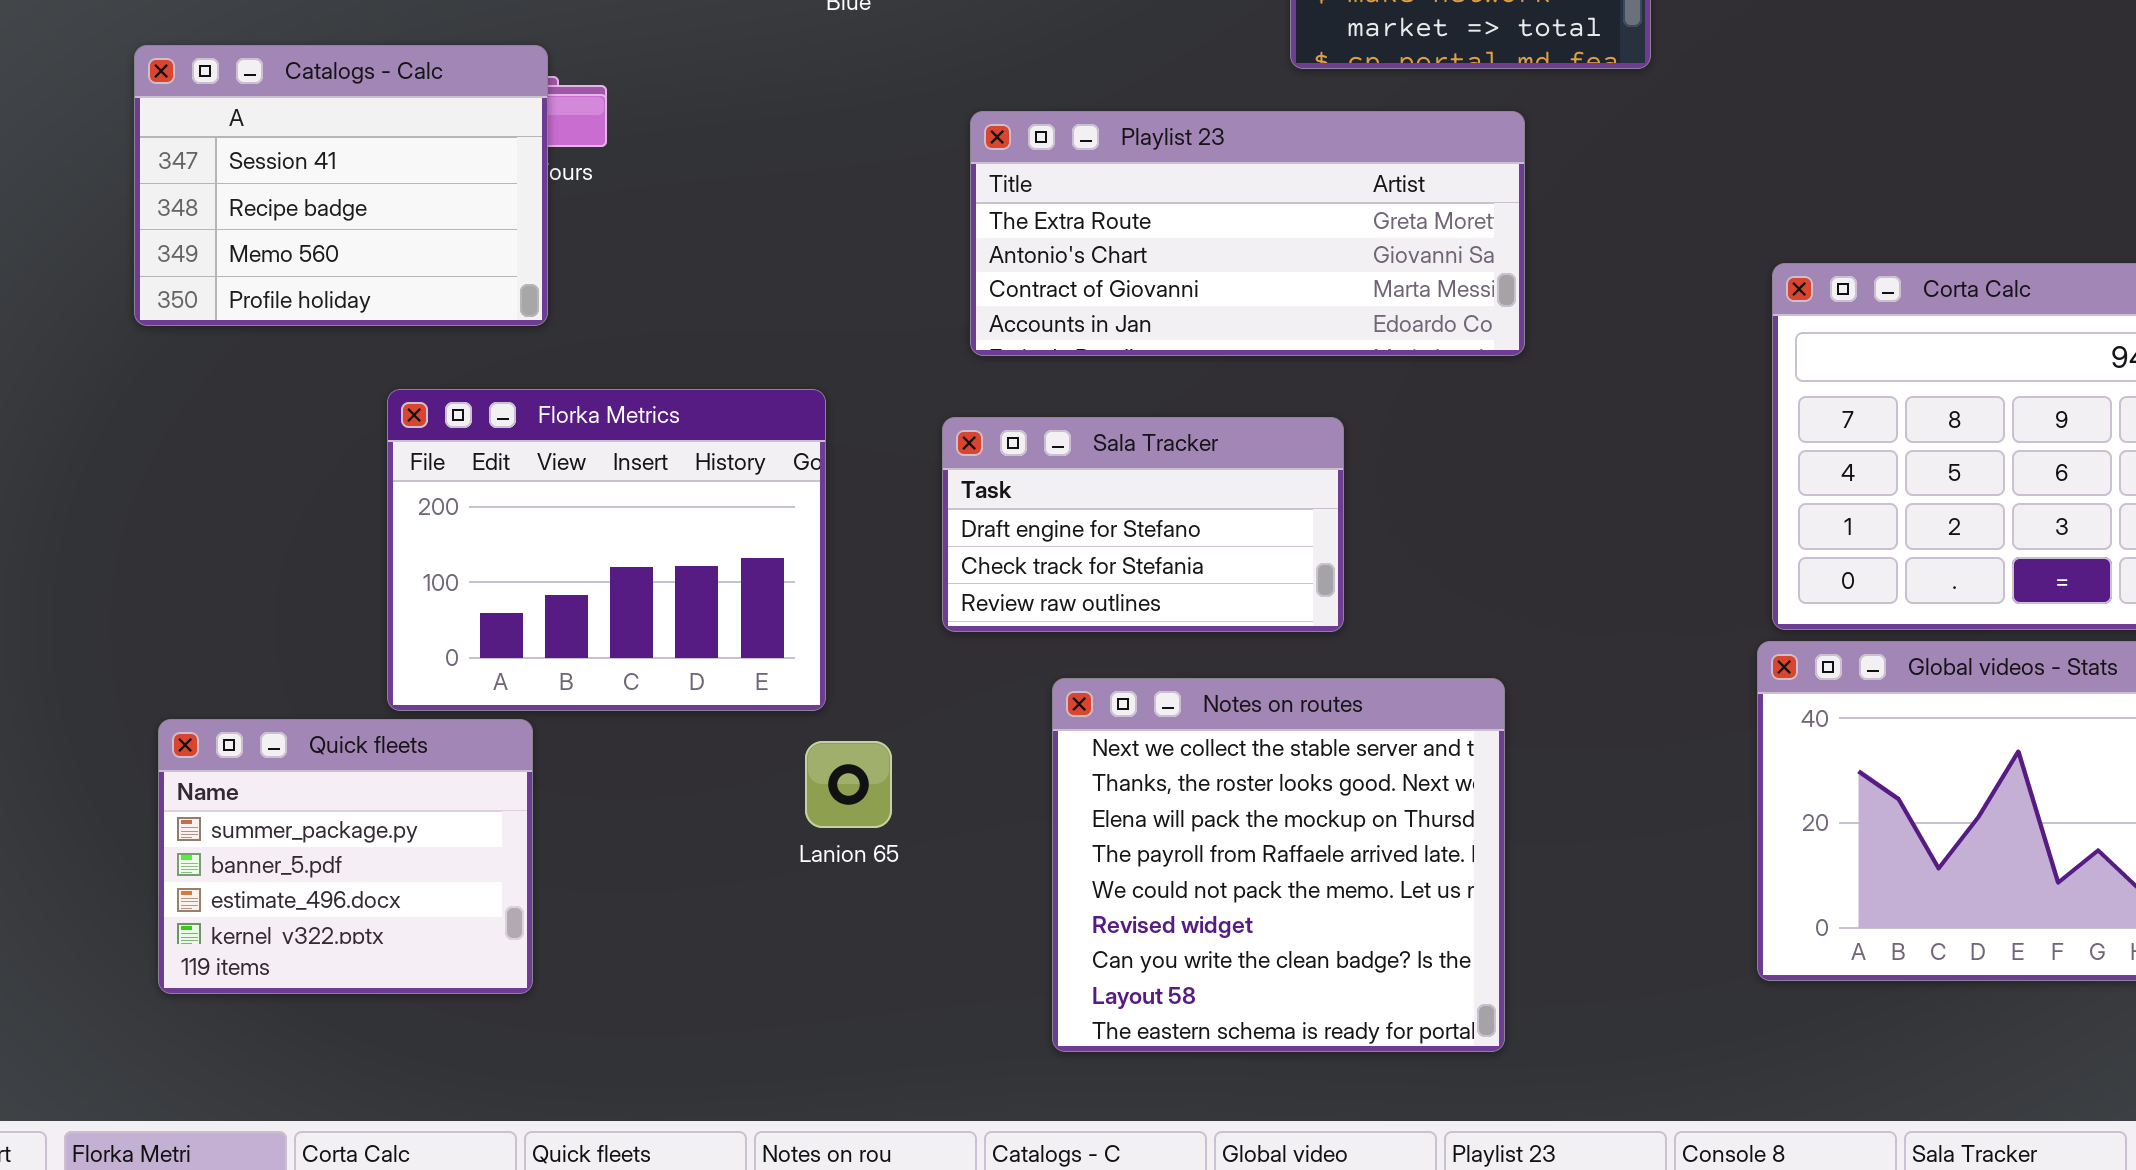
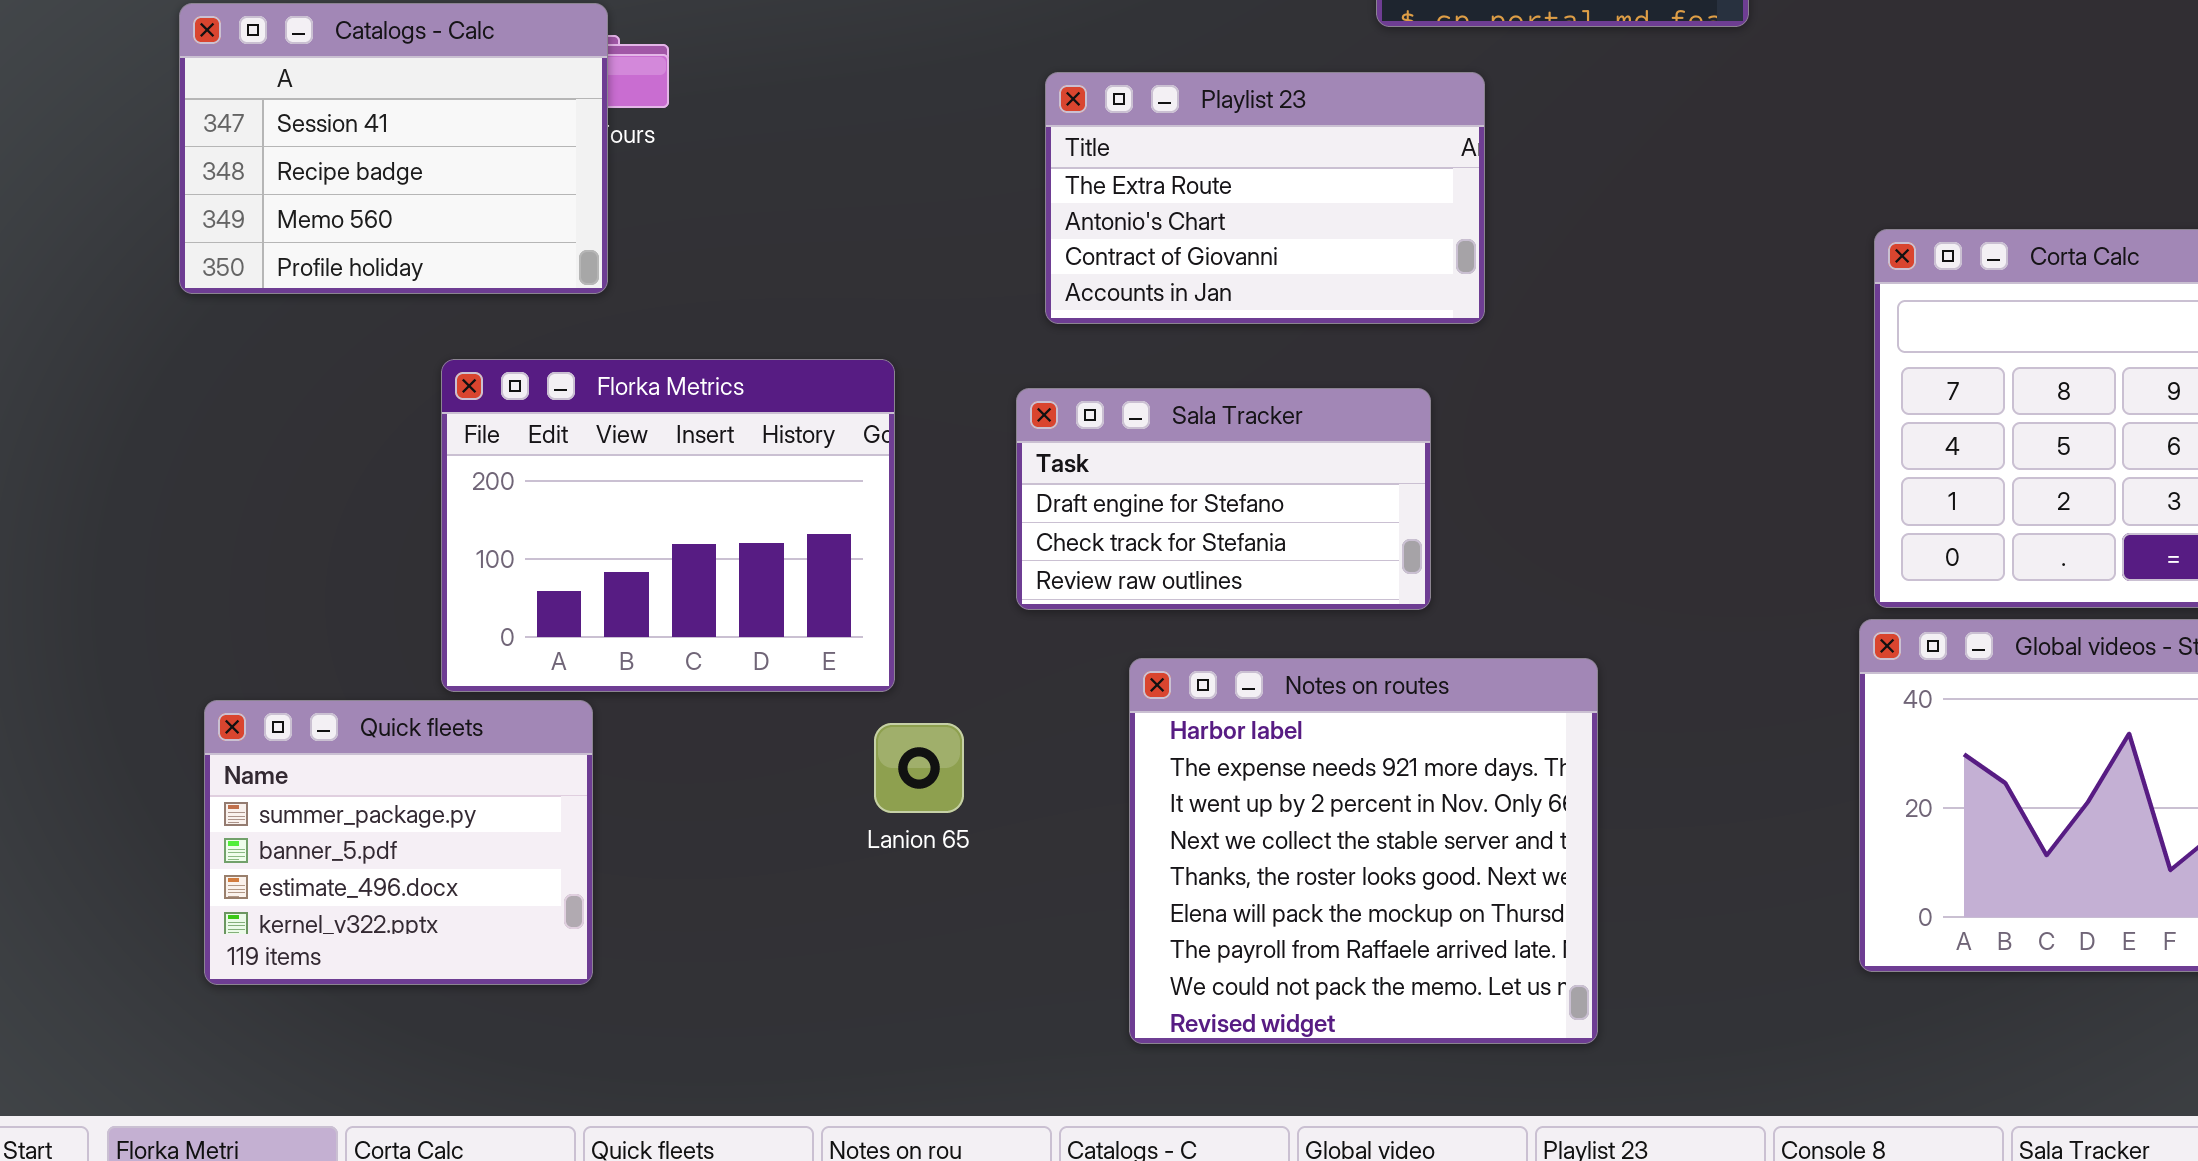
Playlist 23: [970,111,1525,356] -> [1045,72,1485,324], resized
Notes on routes: [1052,678,1505,1052] -> [1129,658,1598,1044], scrolled up 3 rows

